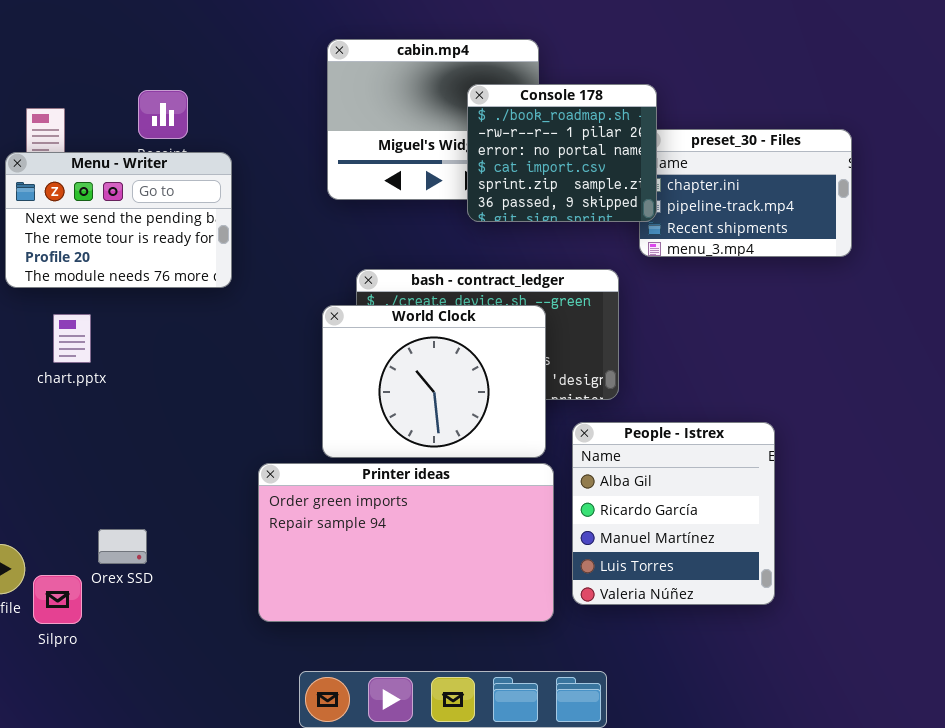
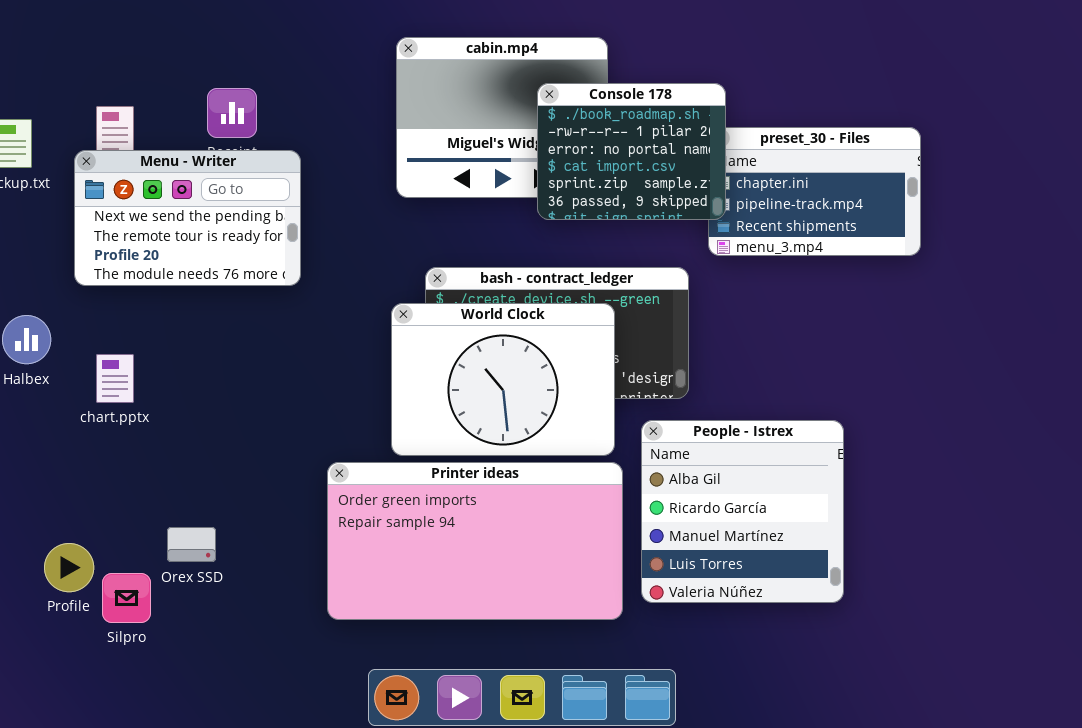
chart.pptx: [53,314,91,363] -> [96,354,134,403], moved

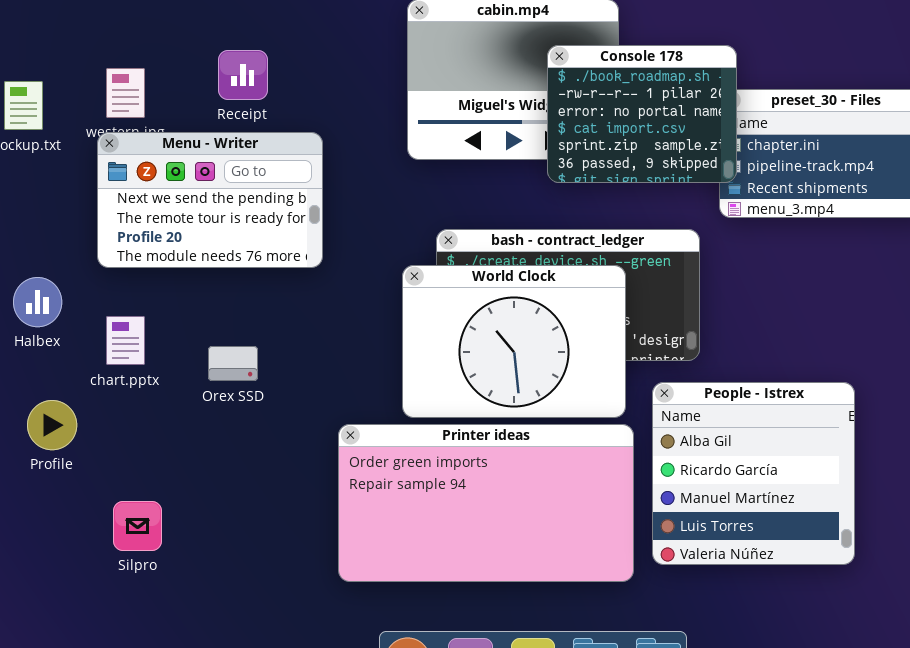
Menu - Writer: [74,150,301,286] -> [97,132,323,268], moved
Orex SSD: [167,527,216,562] -> [208,346,258,381], moved
Profile: [44,543,94,592] -> [27,400,77,450], moved
Silpro: [102,573,151,623] -> [113,501,162,551], moved

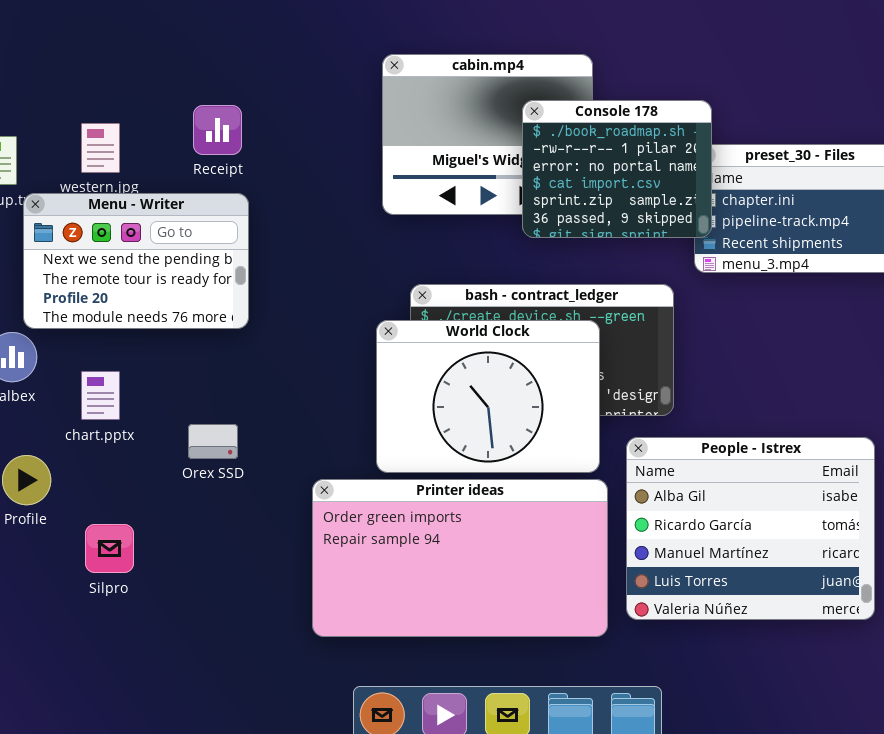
Menu - Writer: [97,132,323,268] -> [23,193,249,329], moved
Orex SSD: [208,346,258,381] -> [188,424,238,459], moved
People - Istrex: [652,382,855,565] -> [626,437,875,620], resized
Silpro: [113,501,162,551] -> [85,524,134,573], moved

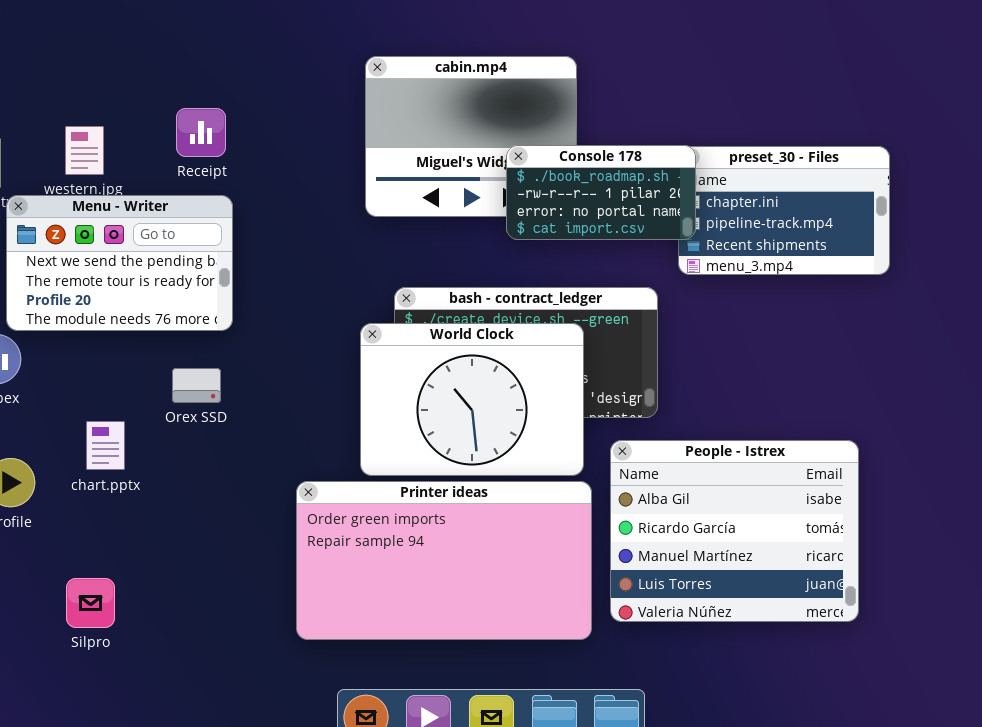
Console 178: [522,100,712,238] -> [506,145,696,240], resized
chart.pptx: [81,371,120,420] -> [86,421,125,470], moved
Orex SSD: [188,424,238,459] -> [172,368,221,403], moved
Silpro: [85,524,134,573] -> [66,578,115,628], moved

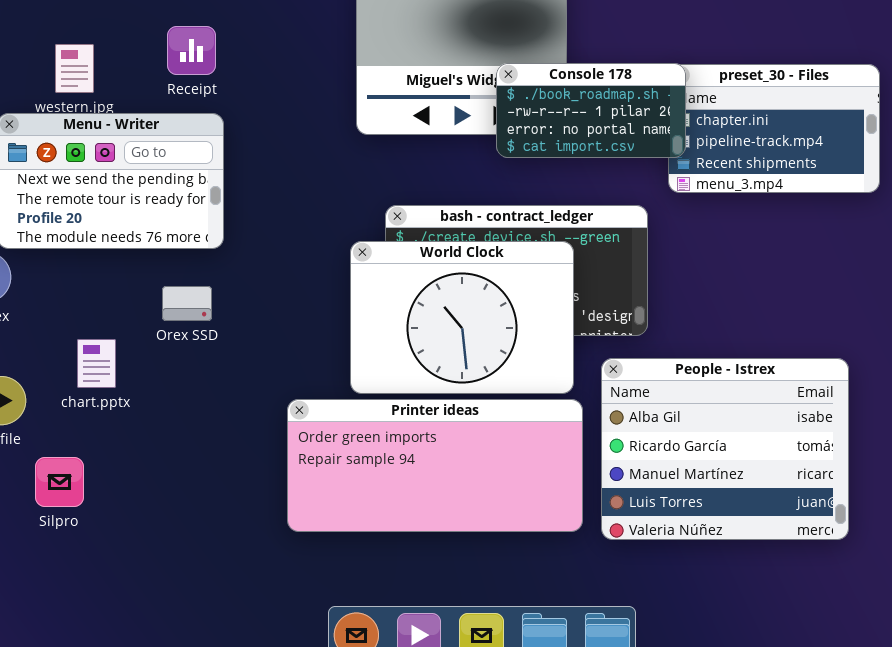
Printer ideas: [296,481,592,640] -> [287,399,583,532], resized
Silpro: [66,578,115,628] -> [35,457,84,507], moved

